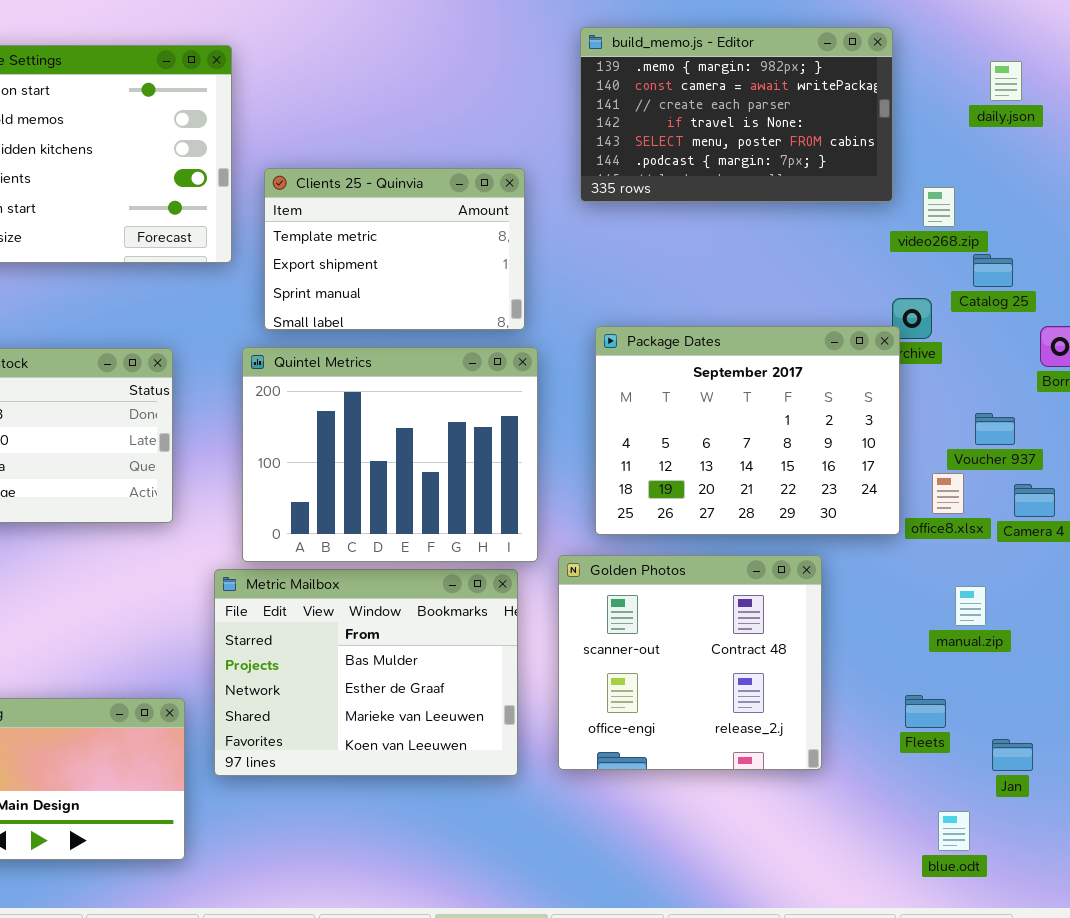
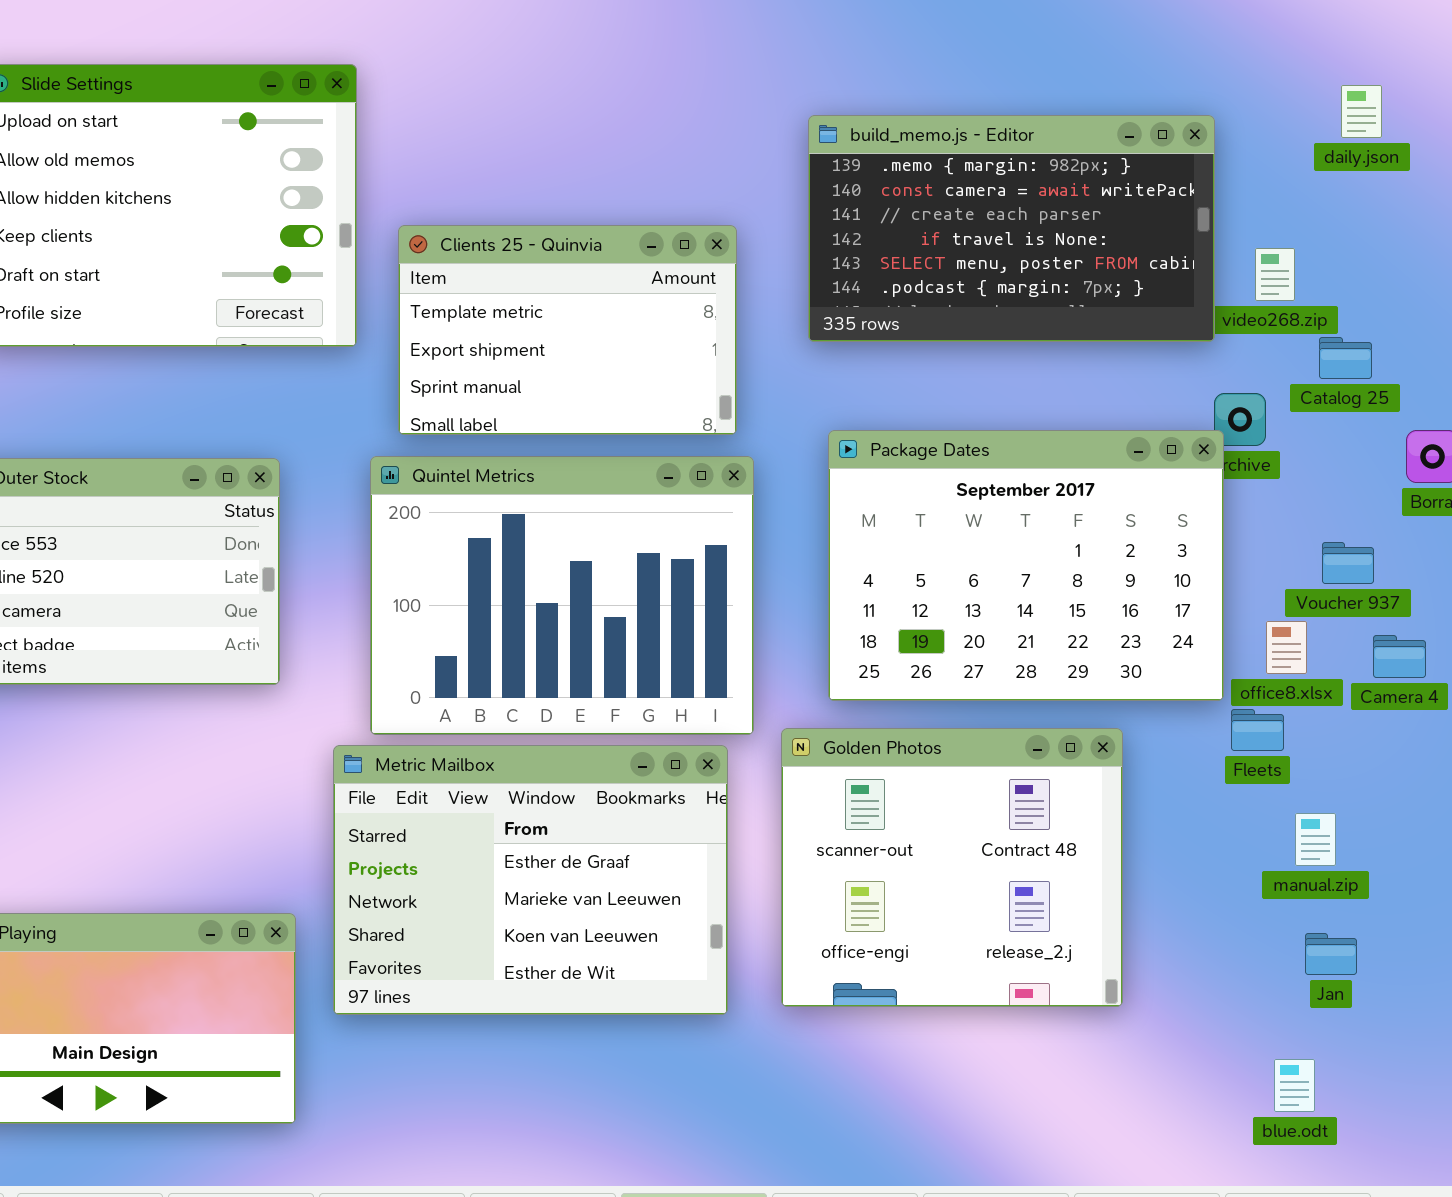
build_memo.js - Editor: [580,27,893,202] -> [808,115,1215,342], moved
Metric Mailbox: [214,569,518,776] -> [333,745,728,1015], scrolled down 1 row
manual.zip: [955,586,986,626] -> [1295,813,1336,866], moved
Fleets: [905,695,946,728] -> [1231,709,1284,751], moved
Jan: [992,739,1033,771] -> [1305,933,1357,975], moved

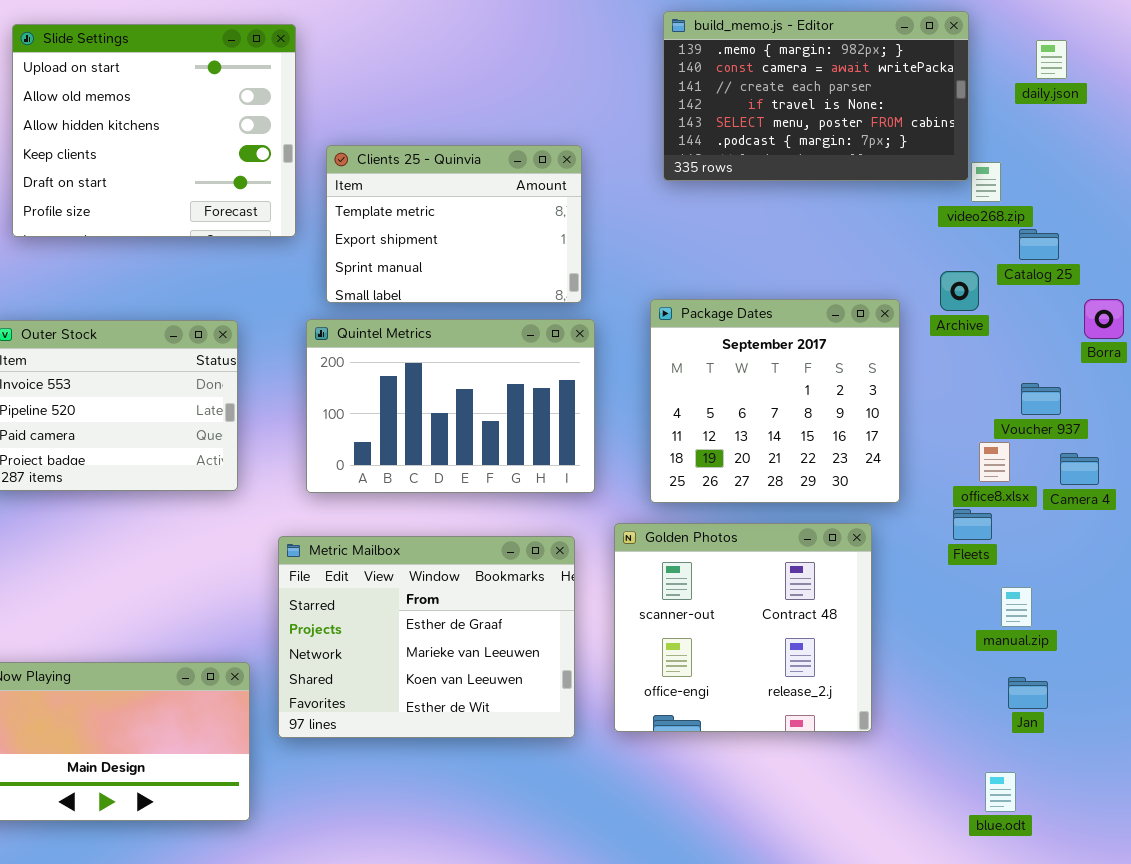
build_memo.js - Editor: [808,115,1215,342] -> [663,11,969,181], moved
Package Dates: [828,430,1224,701] -> [650,299,900,503], resized
Quintel Metrics: [370,456,754,735] -> [306,319,595,493], resized

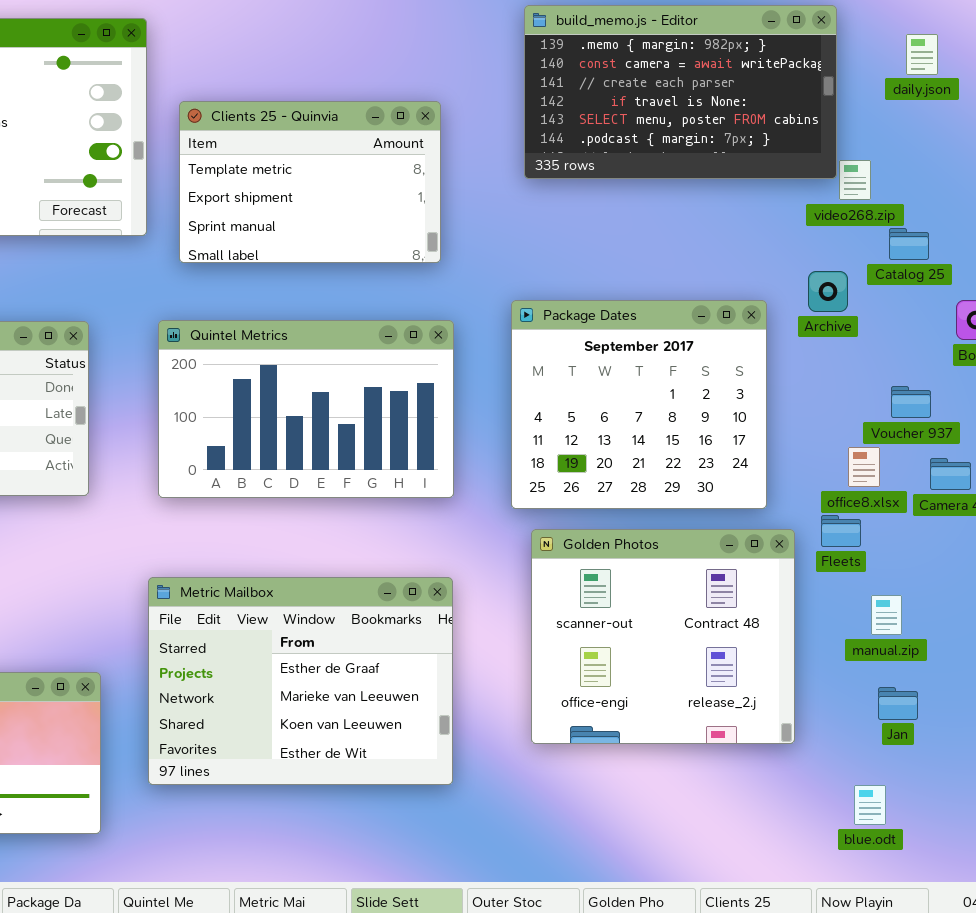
Clients 25 - Quinvia: [326,145,582,303] -> [179,101,441,263], moved
Golden Photos: [614,523,872,732] -> [531,529,795,744], moved
Metric Mailbox: [278,536,575,738] -> [148,577,453,785], moved

